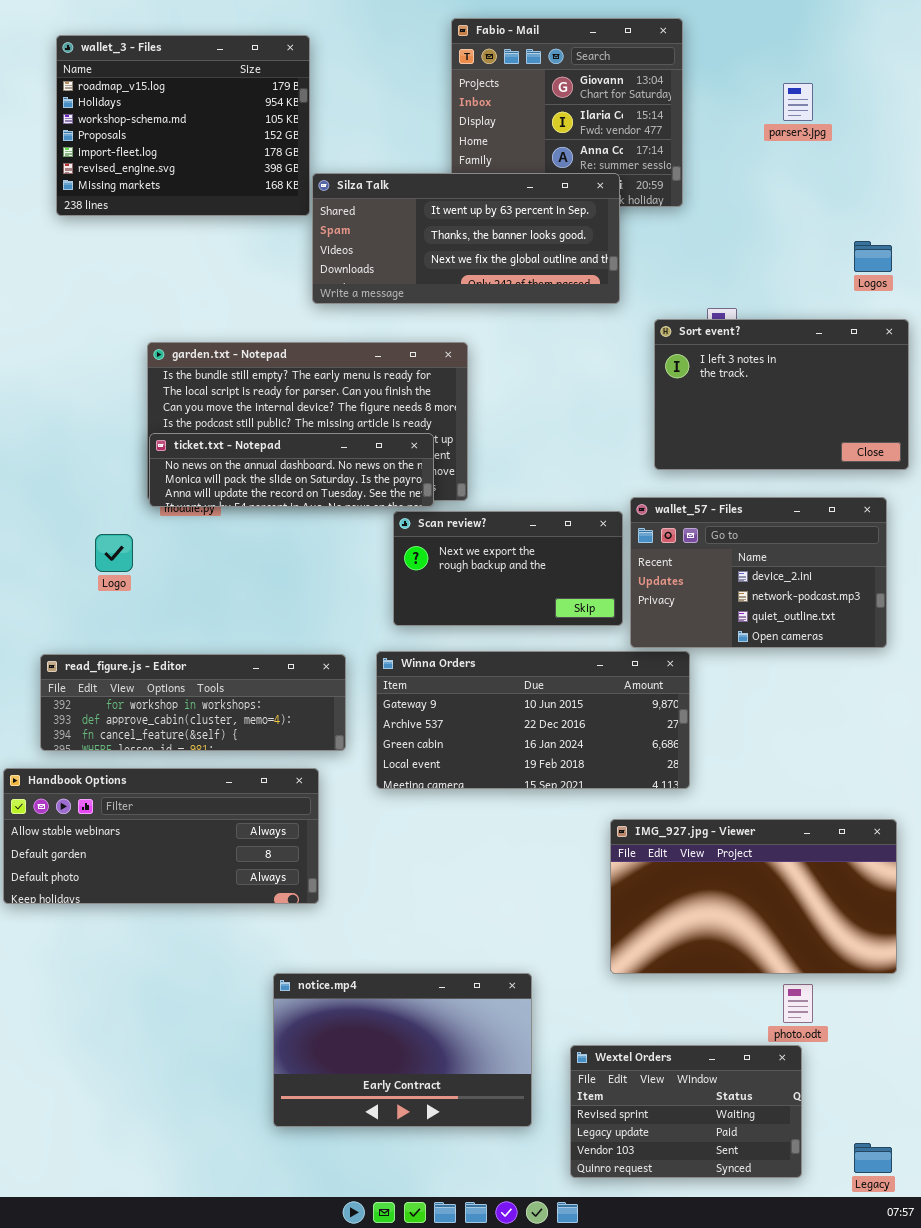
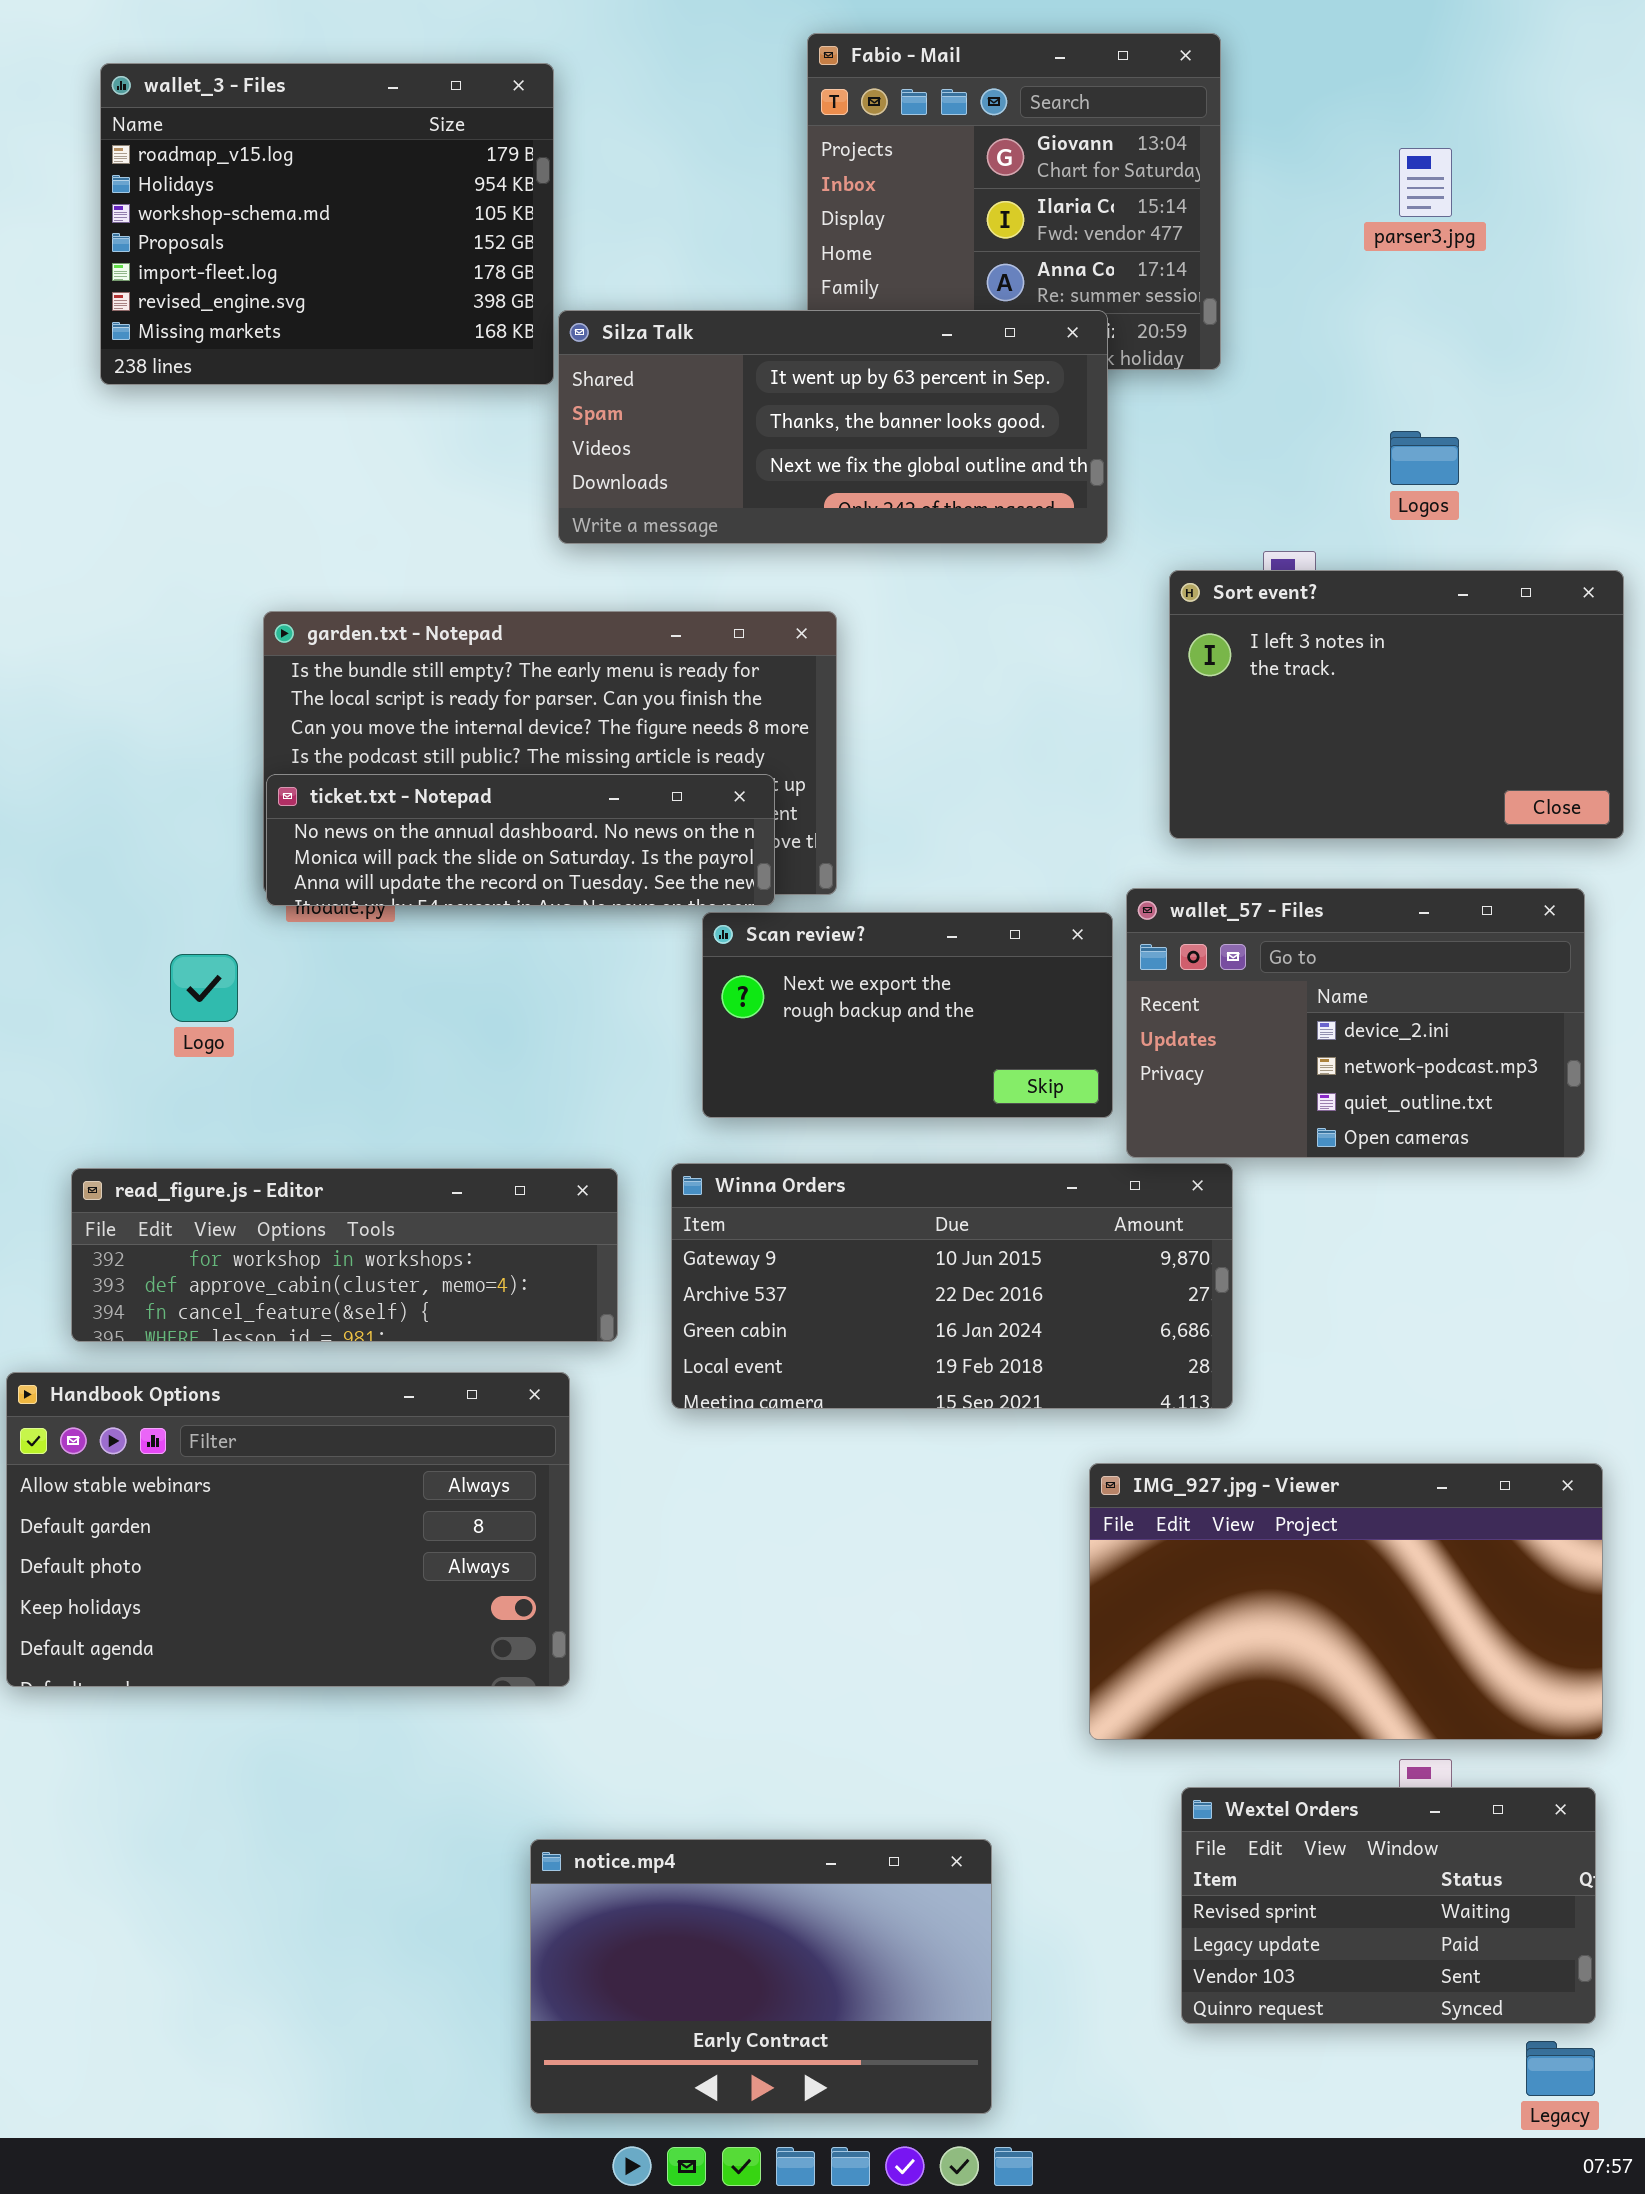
Logos: [854,241,892,272] -> [1390,431,1459,485], moved
Handbook Options: [3,768,319,904] -> [6,1372,570,1687], resized
notice.mp4: [273,973,532,1127] -> [530,1839,992,2114], moved
Wextel Orders: [570,1045,802,1178] -> [1181,1787,1596,2024], moved

